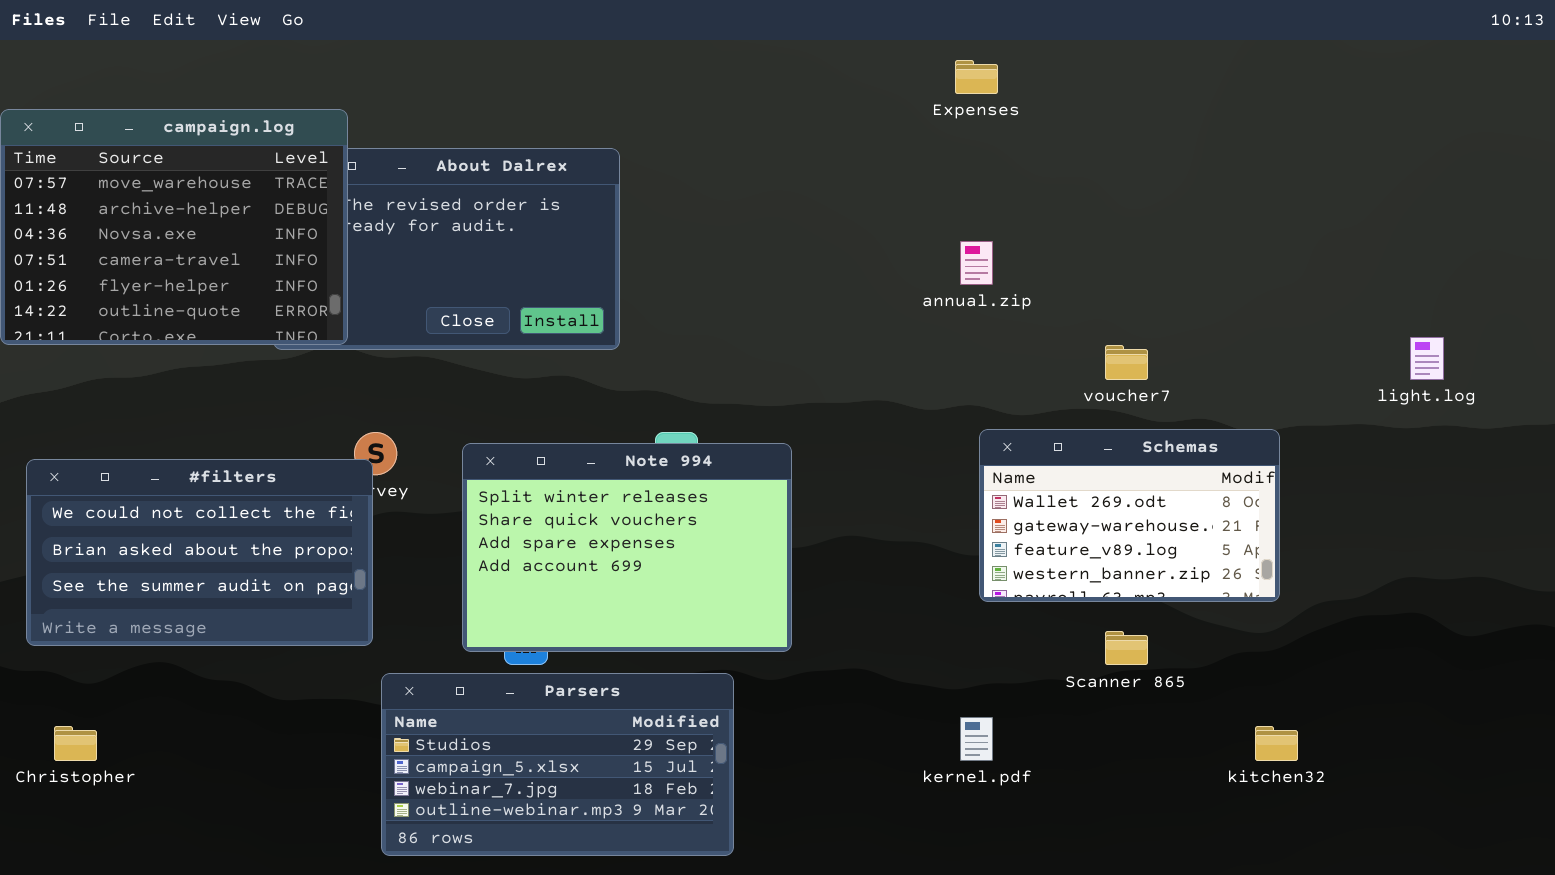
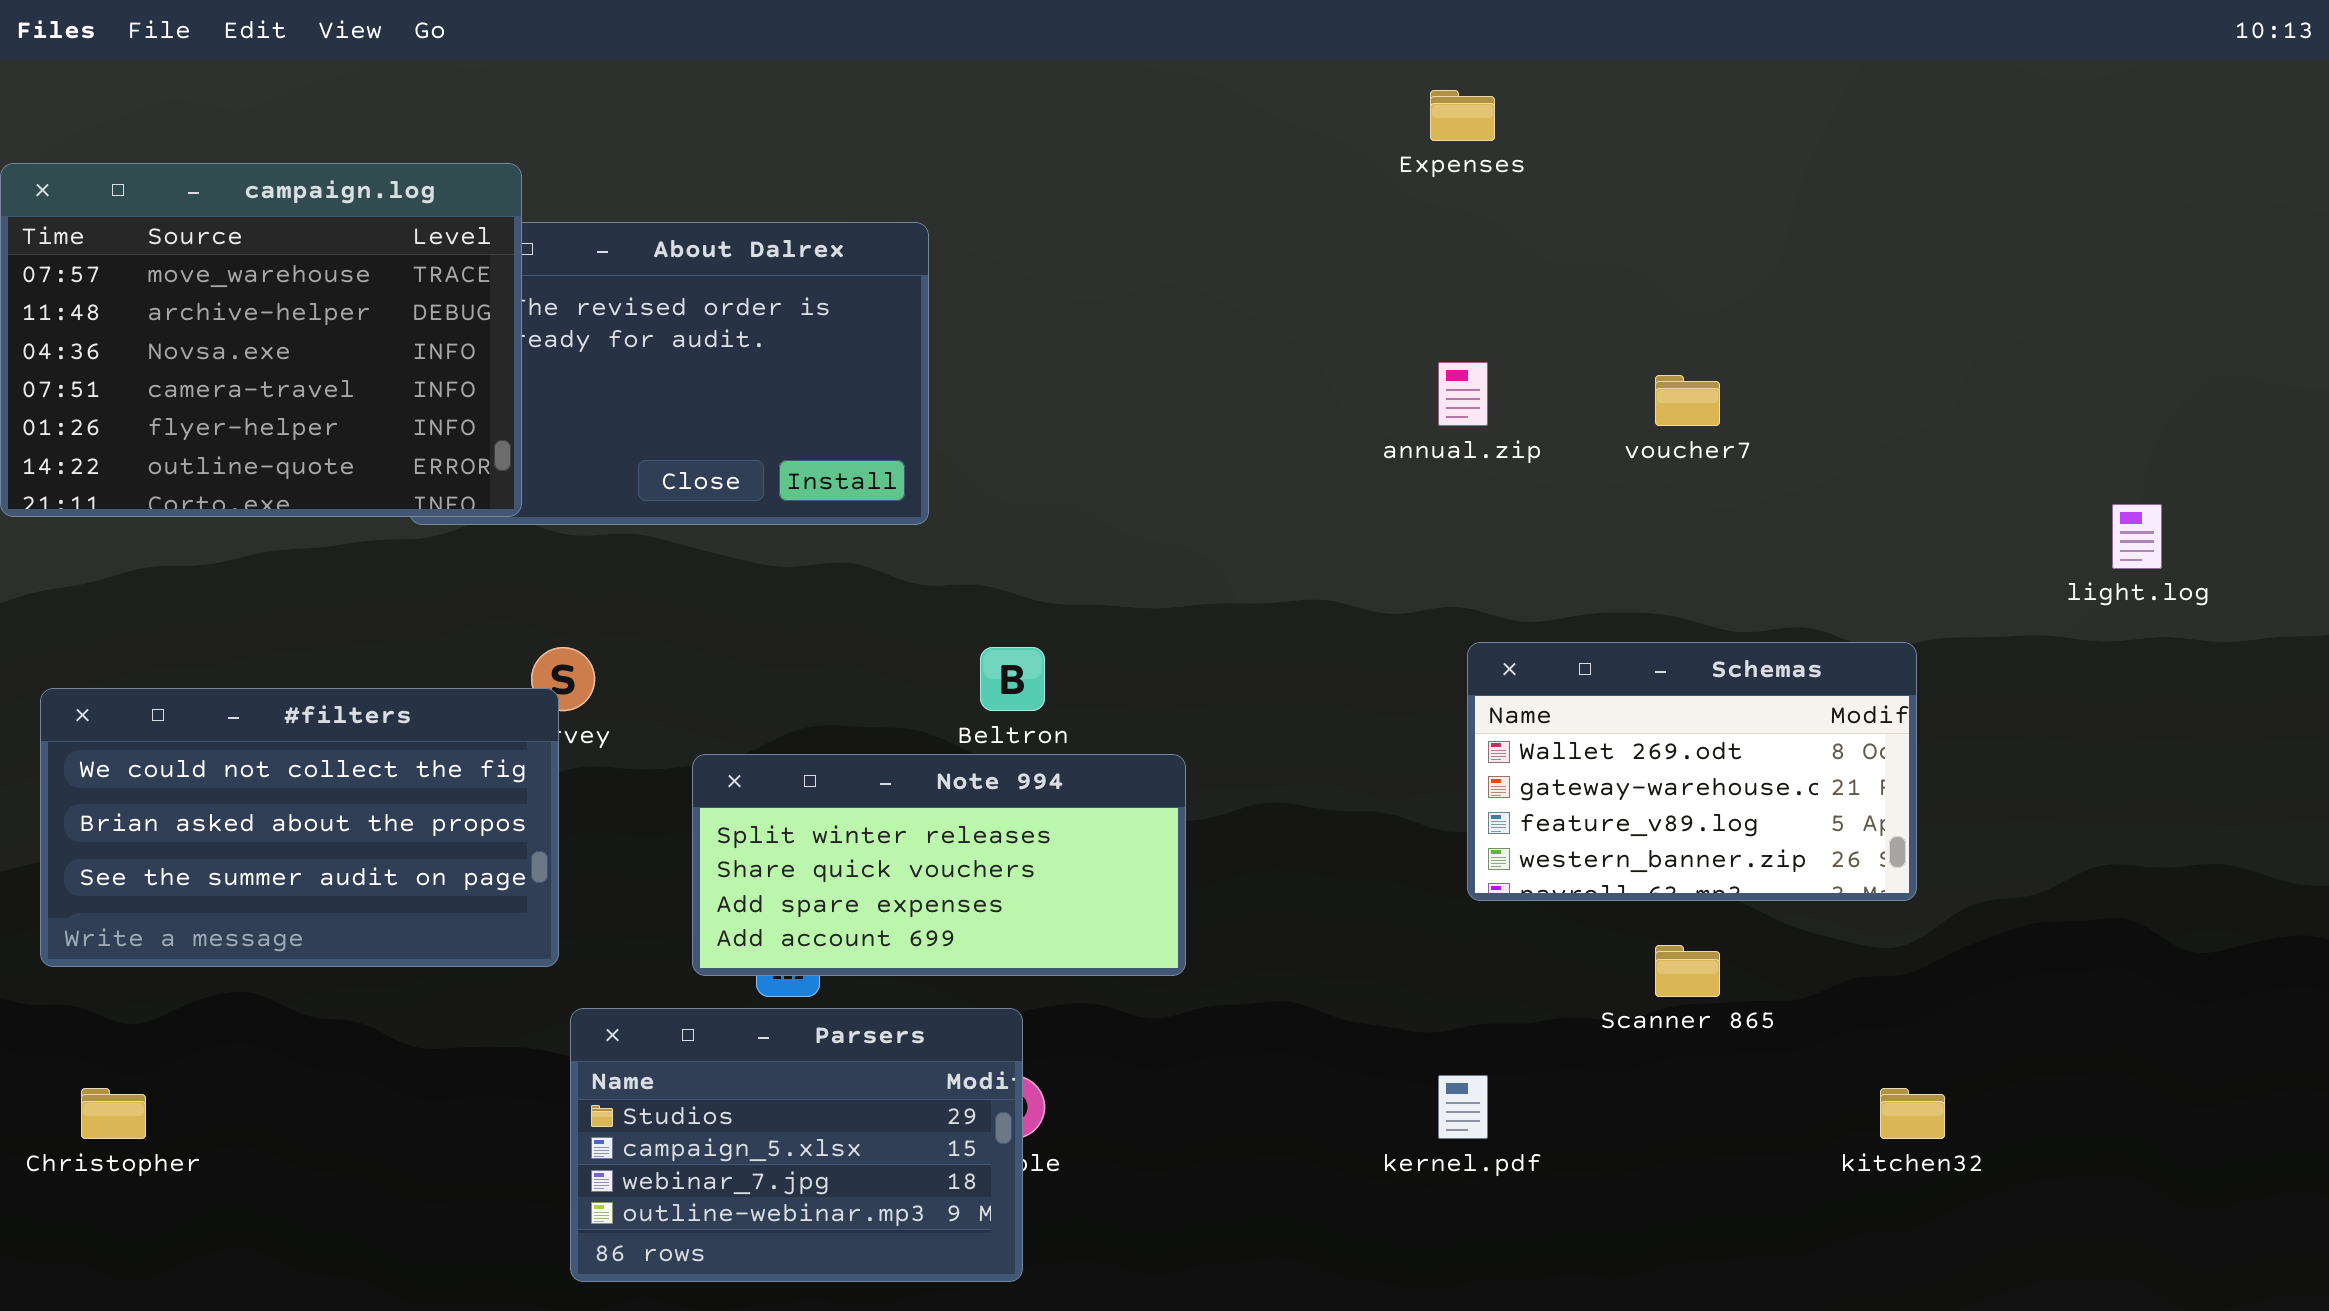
voucher7: [1105,345,1148,380] -> [1655,375,1720,426], moved
Note 994: [462,443,792,652] -> [692,754,1186,976], resized
Parsers: [381,673,734,856] -> [570,1008,1023,1282], resized

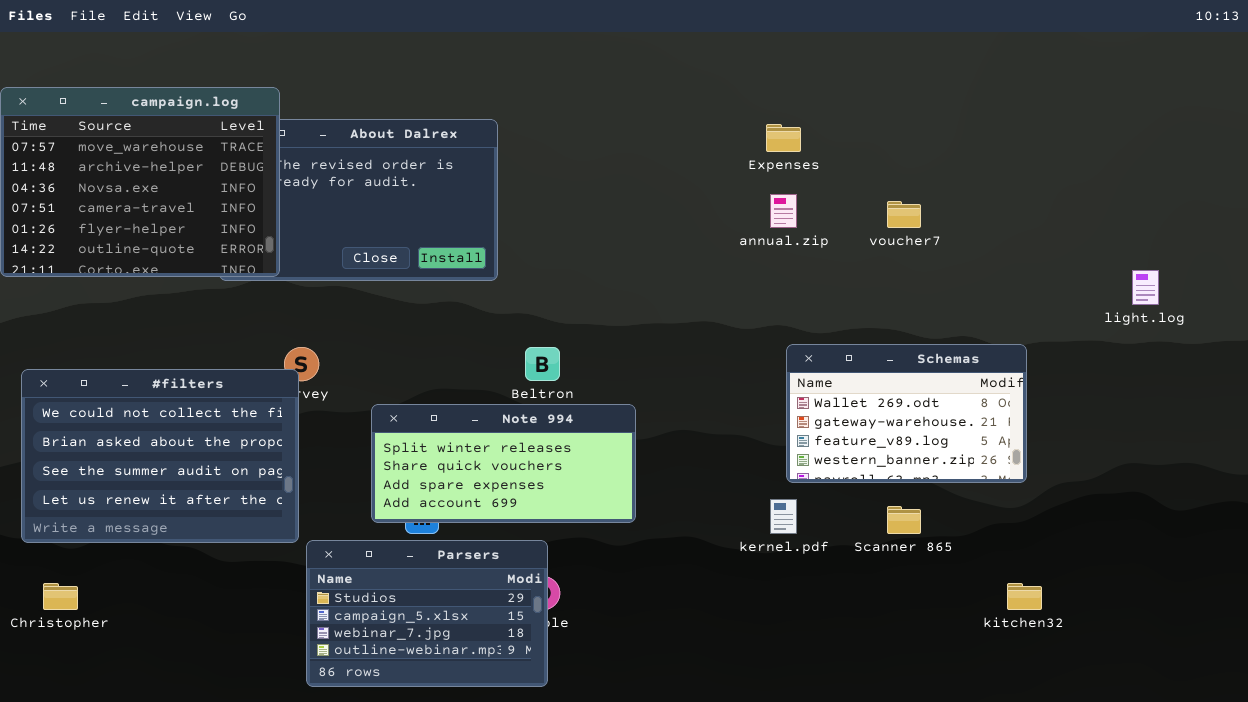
Expenses: [1430,90,1495,141] -> [766,124,801,152], moved
#filters: [40,688,559,967] -> [21,369,299,543], resized
kernel.pdf: [1438,1075,1488,1139] -> [770,499,797,534], moved

